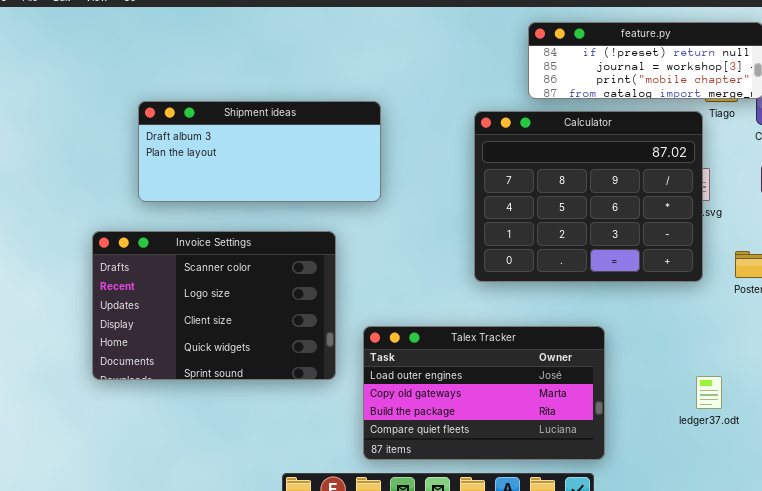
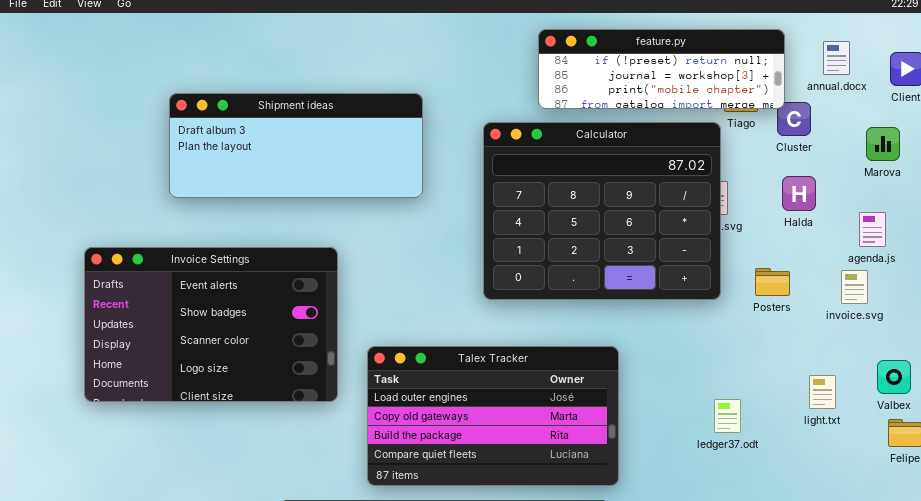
Shipment ideas: [138,101,381,202] -> [169,93,423,198], moved
Invoice Settings: [92,231,336,380] -> [84,247,338,402], scrolled up 2 rows

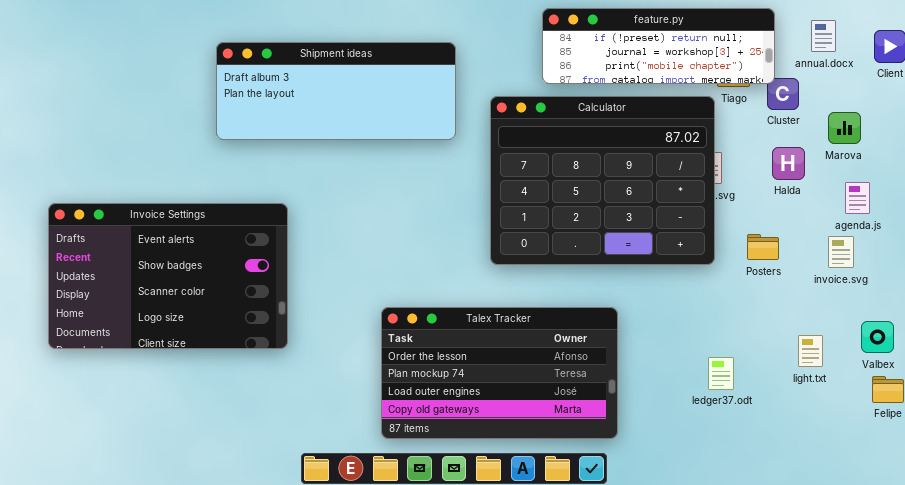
Shipment ideas: [169,93,423,198] -> [216,42,456,140], moved
Marova: [866,127,900,161] -> [828,112,861,144], moved
Invoice Settings: [84,247,338,402] -> [48,203,288,349], moved
Talex Tracker: [367,346,619,486] -> [381,307,618,439], scrolled up 2 rows

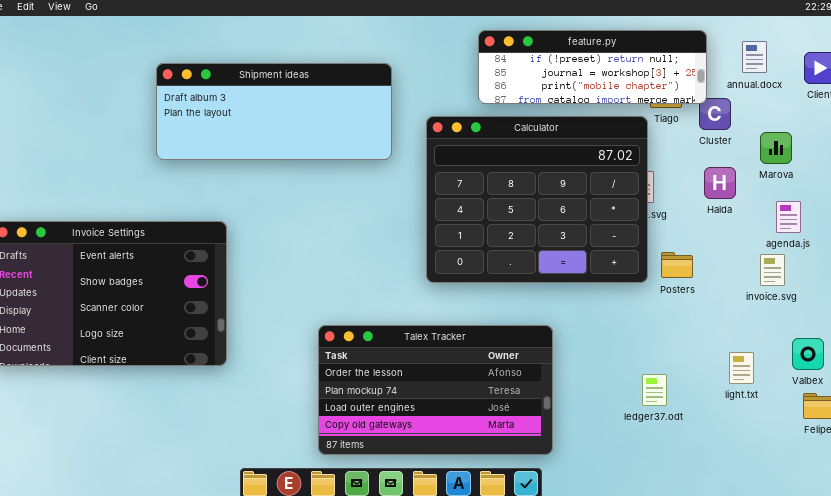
Posters: [747,234,779,260] -> [661,252,693,278], moved

